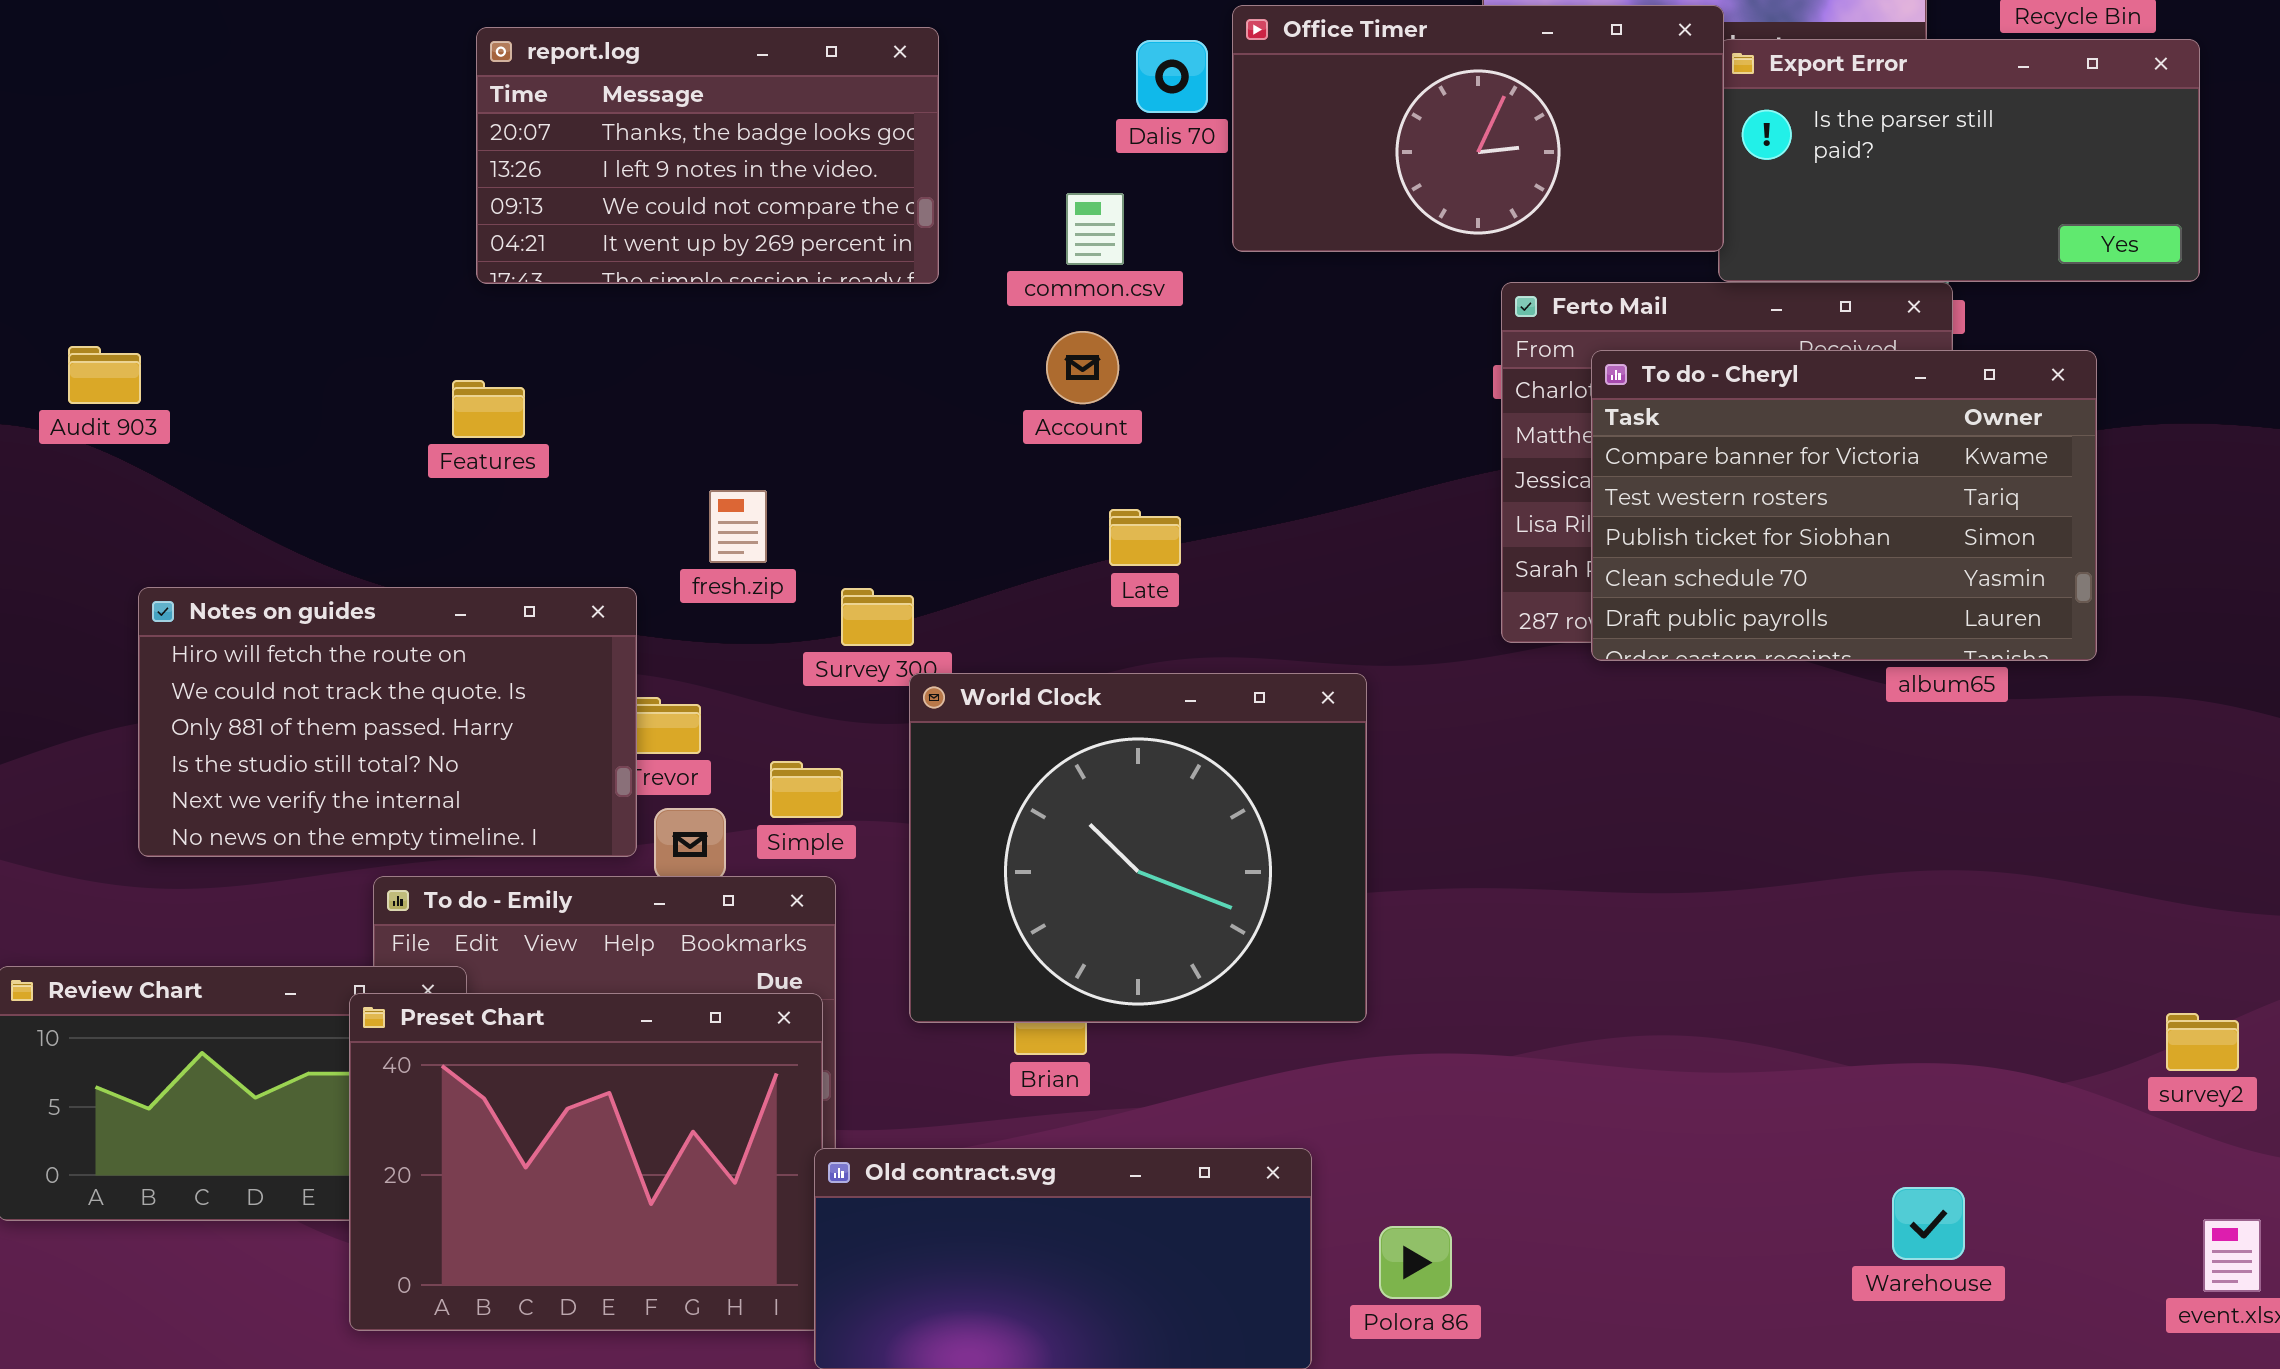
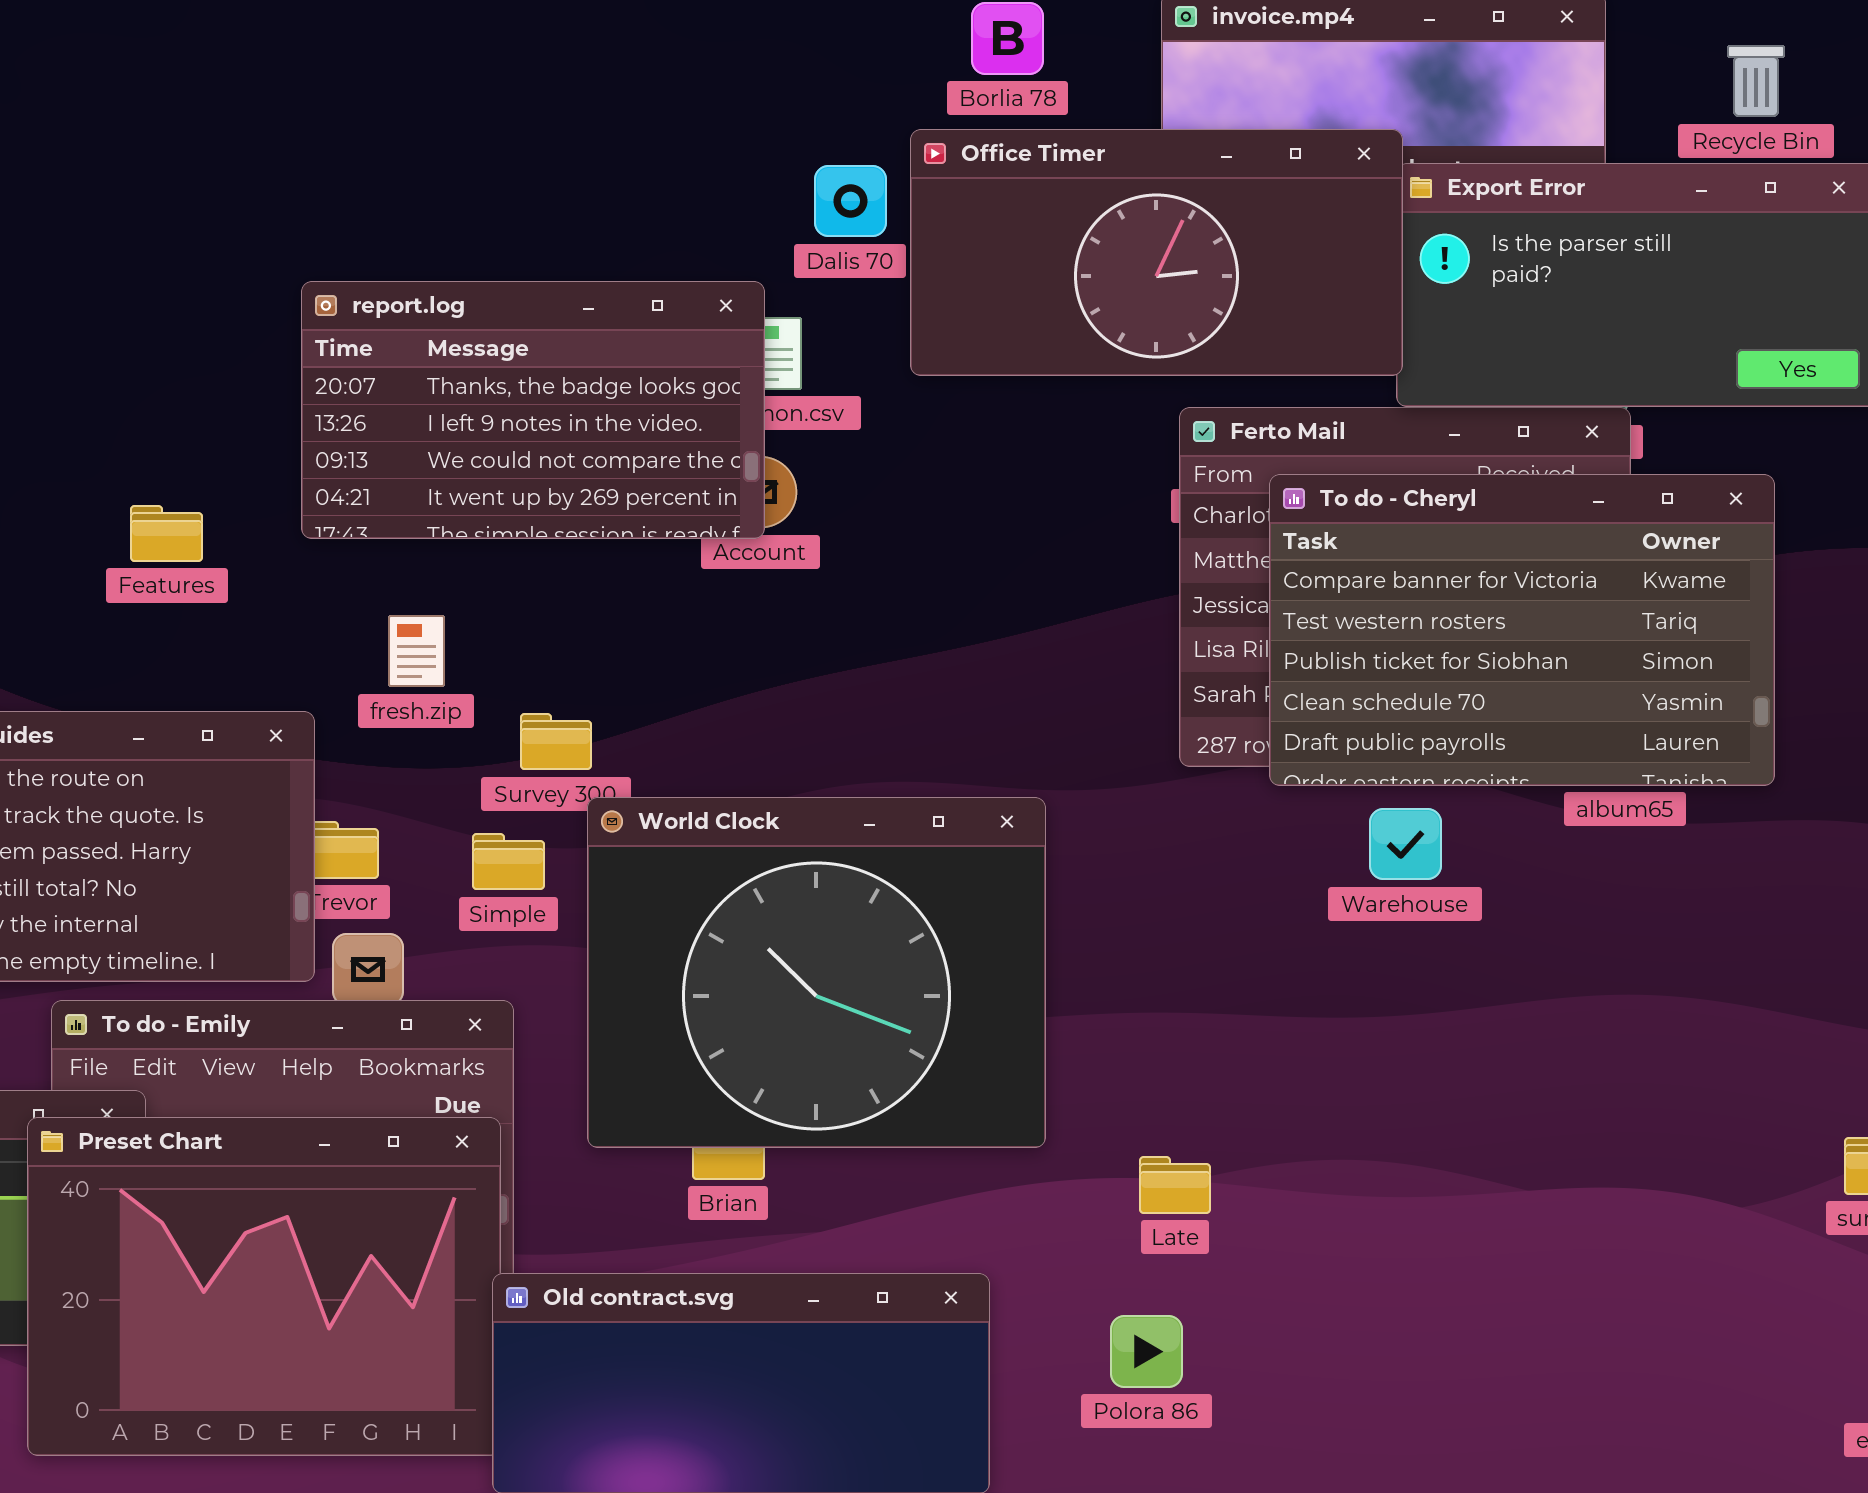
report.log: [476,27,939,284] -> [301,281,765,539], moved
Late: [1109,509,1181,566] -> [1139,1156,1211,1214], moved
Simple: [770,761,843,818] -> [472,833,545,890], moved
Warehouse: [1892,1187,1965,1260] -> [1369,808,1442,880], moved
Polora 86: [1379,1226,1452,1299] -> [1110,1315,1183,1388], moved

